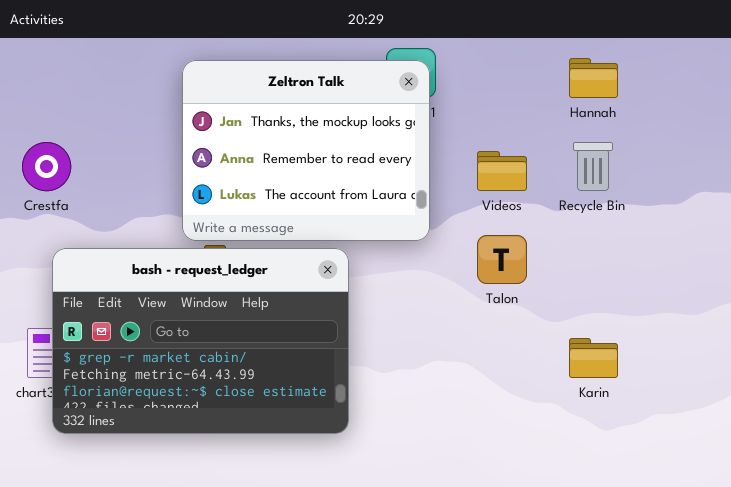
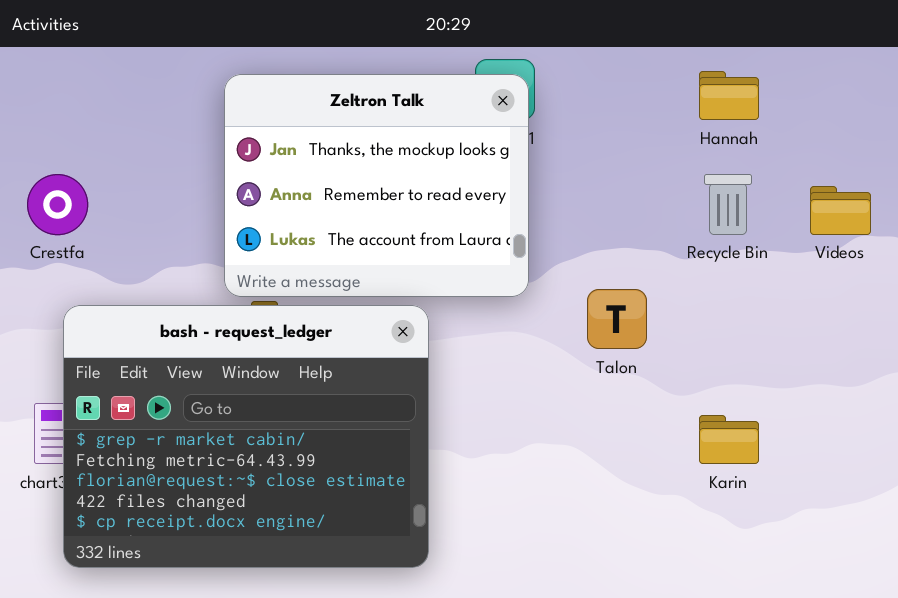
Videos: [477,151,527,191] -> [810,186,871,235], moved
bash - request_ledger: [52,248,349,434] -> [63,305,429,568], resized

